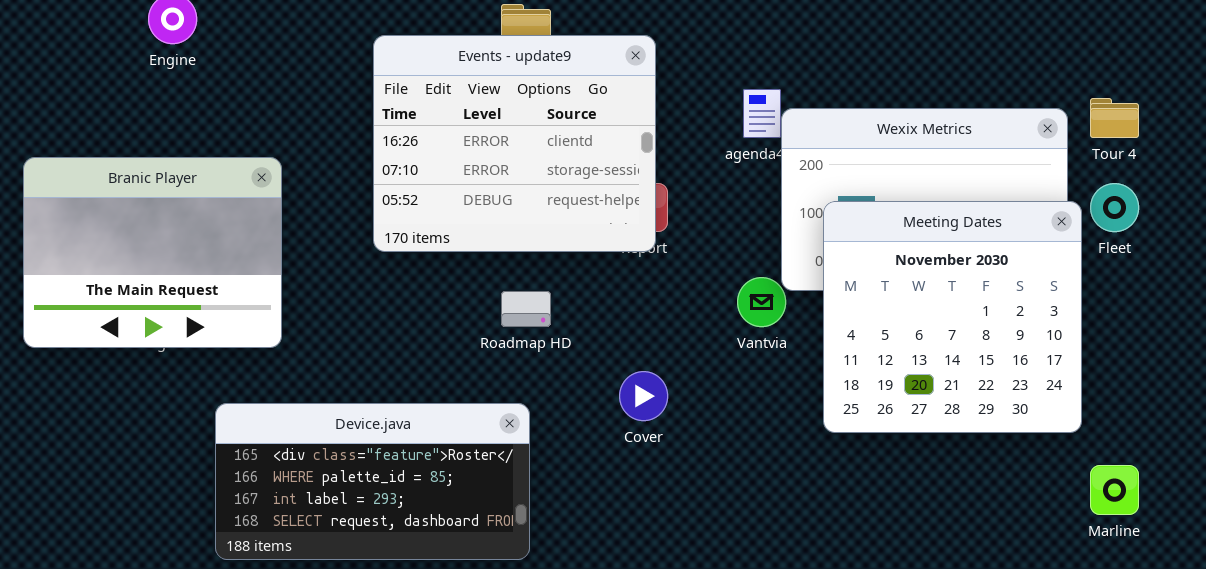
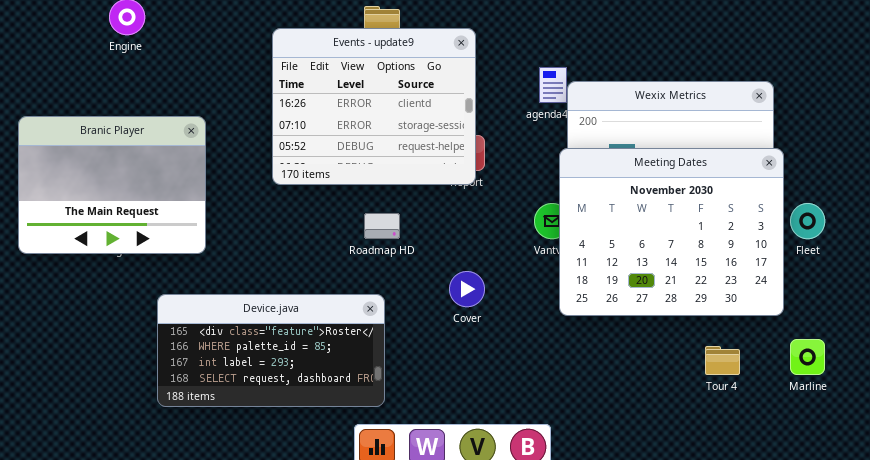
Tour 4: [1090,98,1139,138] -> [705,346,740,375], moved
Fleet: [1090,183,1139,232] -> [790,203,825,239], moved
Meeting Dates: [823,201,1082,433] -> [559,148,784,316], resized

